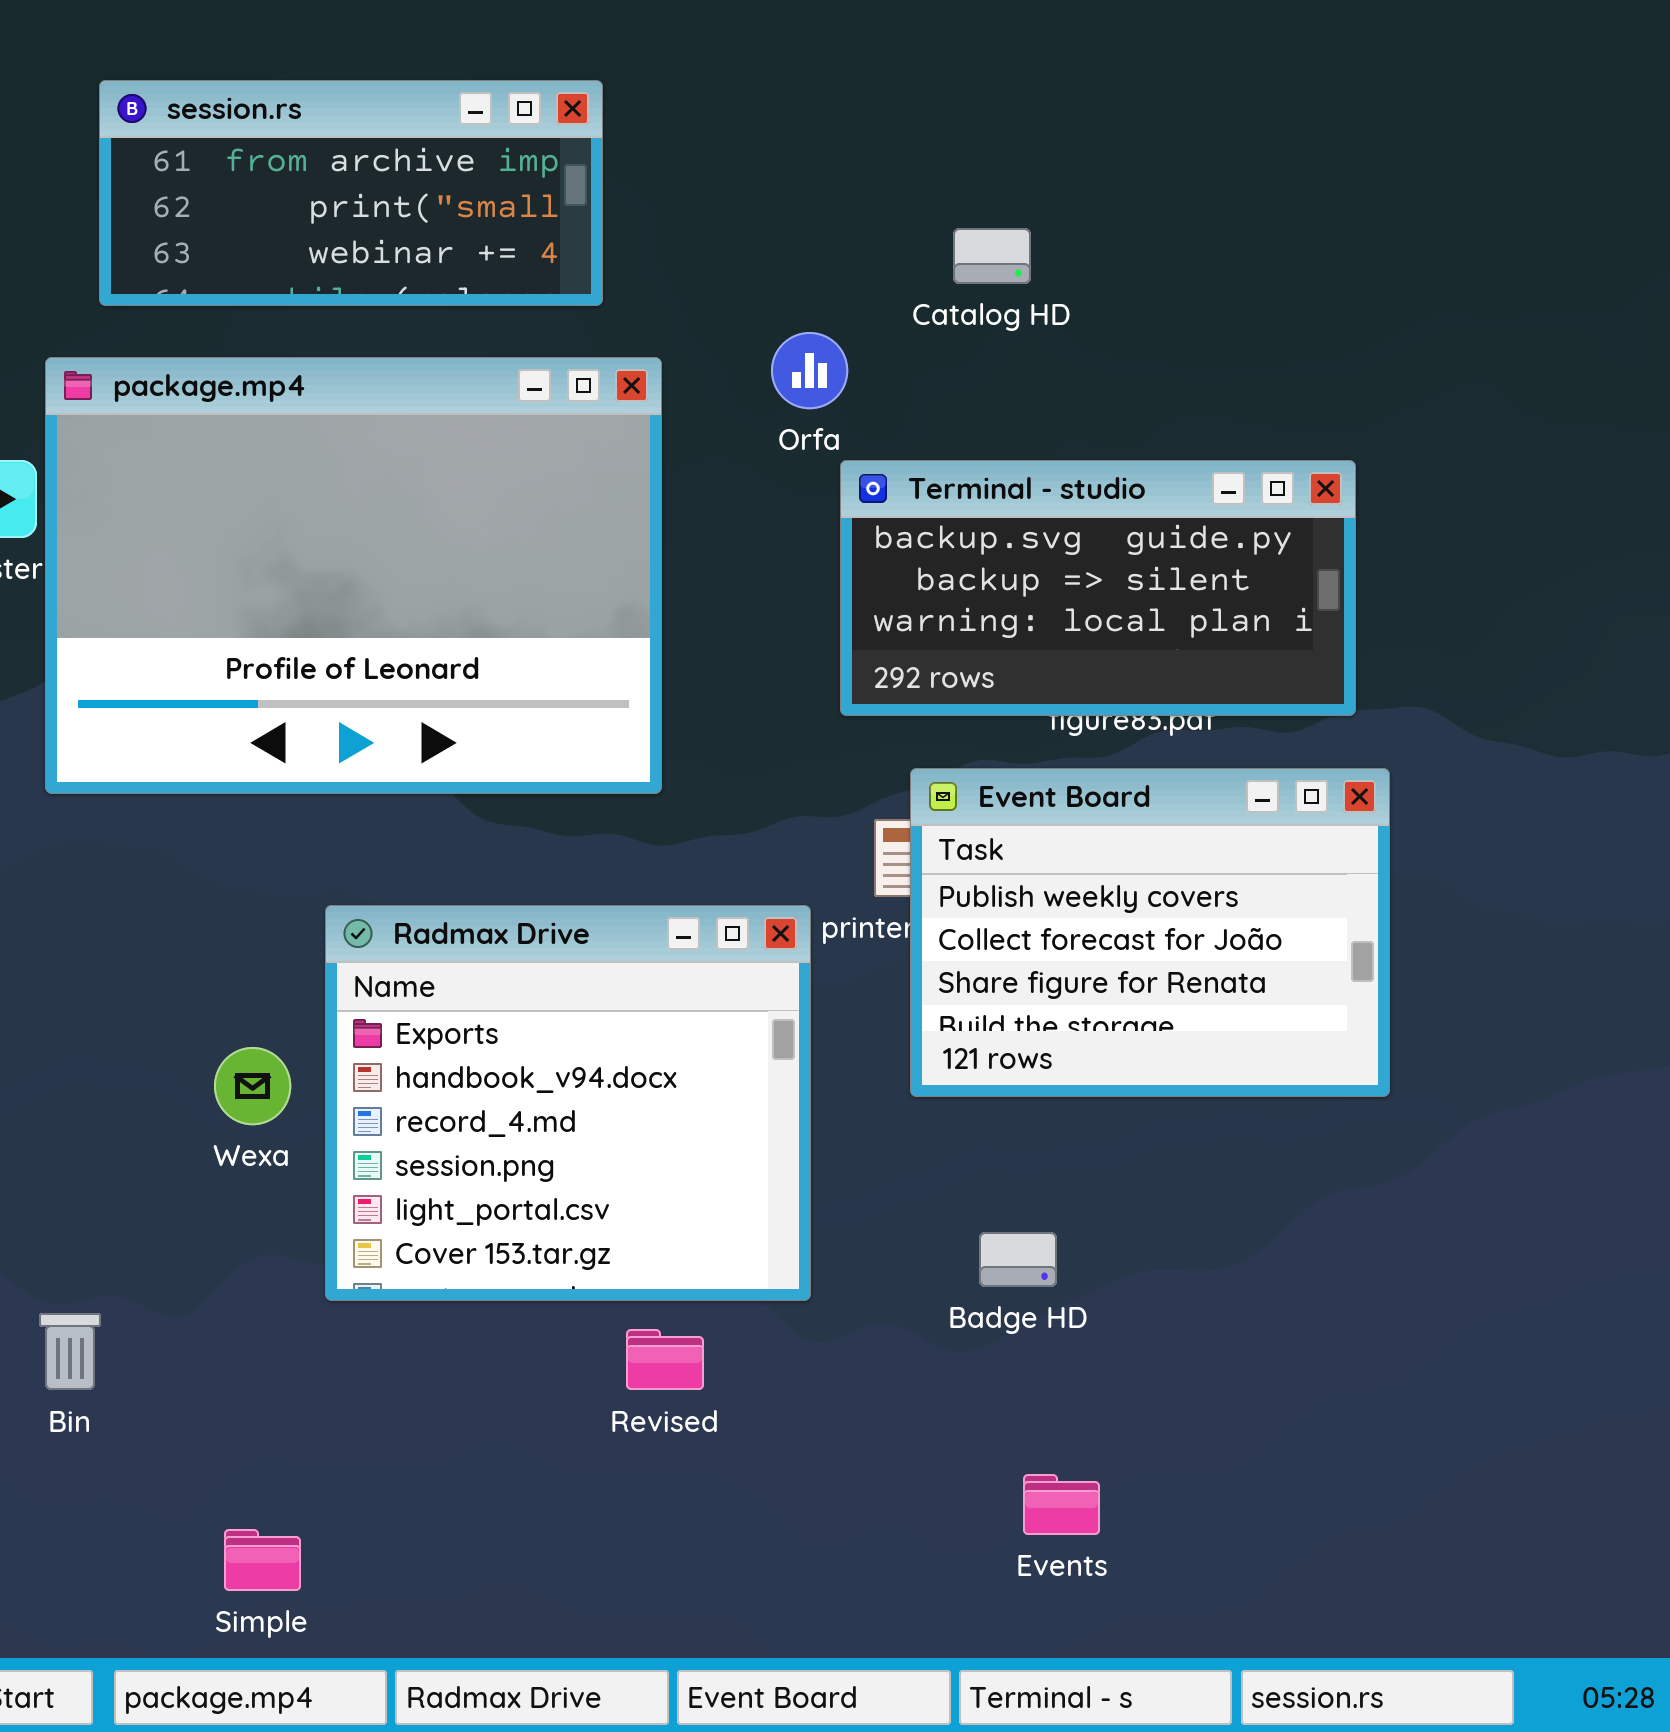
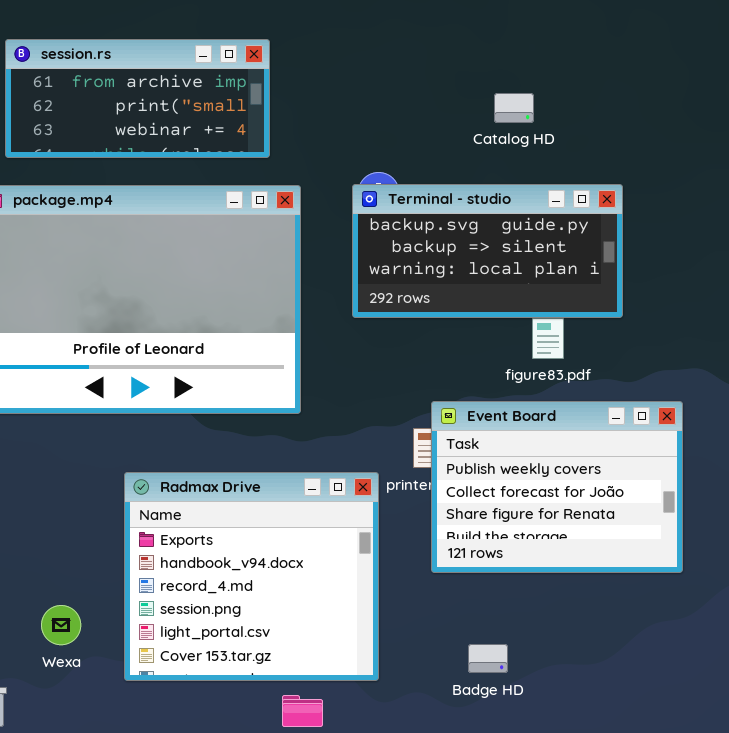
Catalog HD: [953,228,1031,284] -> [494,93,534,123], moved
Terminal - studio: [840,460,1356,716] -> [352,184,623,318], moved
Wexa: [214,1047,291,1125] -> [41,605,81,645], moved

